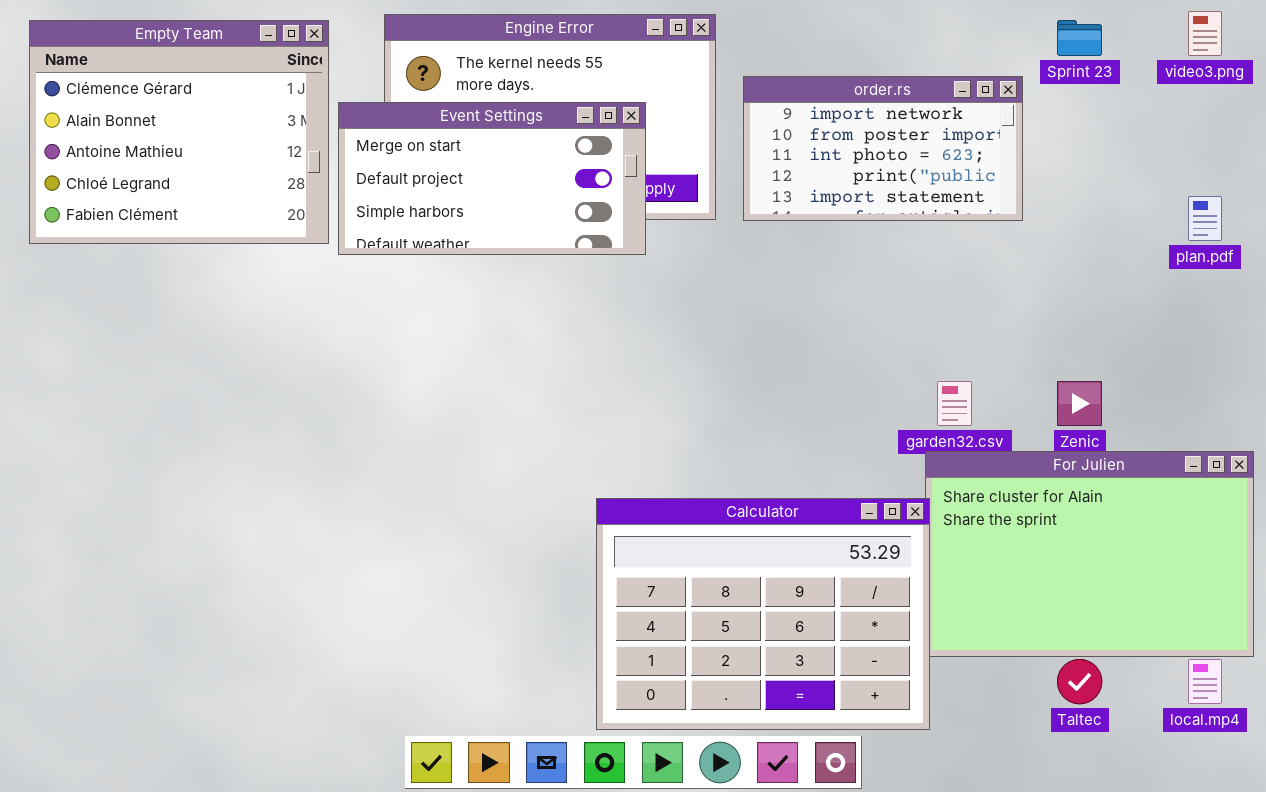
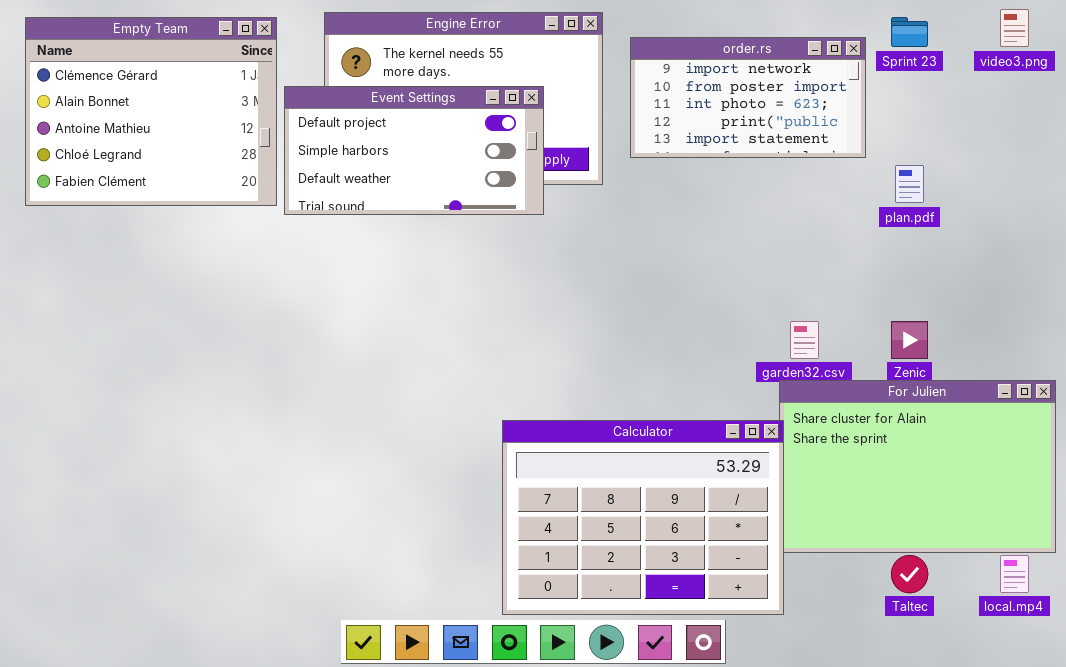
order.rs: [743,76,1023,221] -> [630,37,866,158], moved
Event Settings: [338,102,646,255] -> [284,86,544,215], scrolled down 1 row
plan.pdf: [1188,196,1222,241] -> [895,165,924,203], moved

